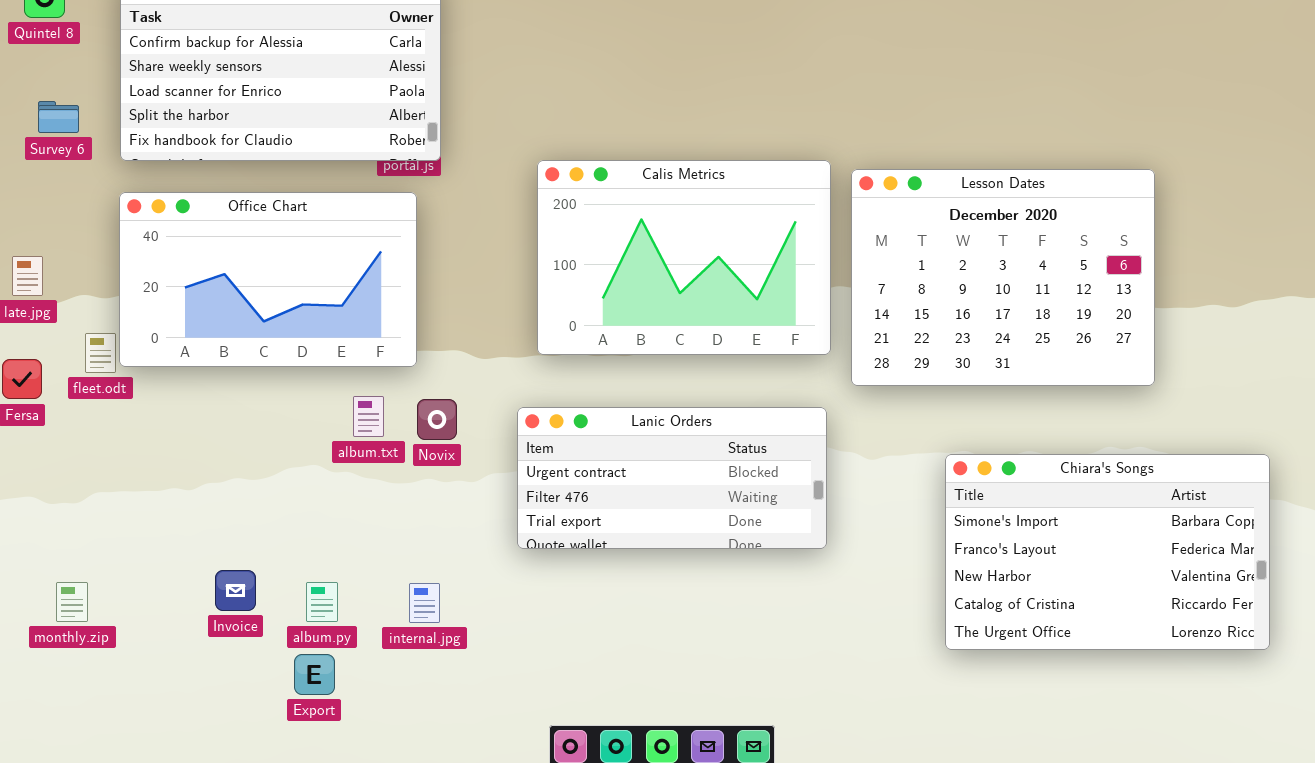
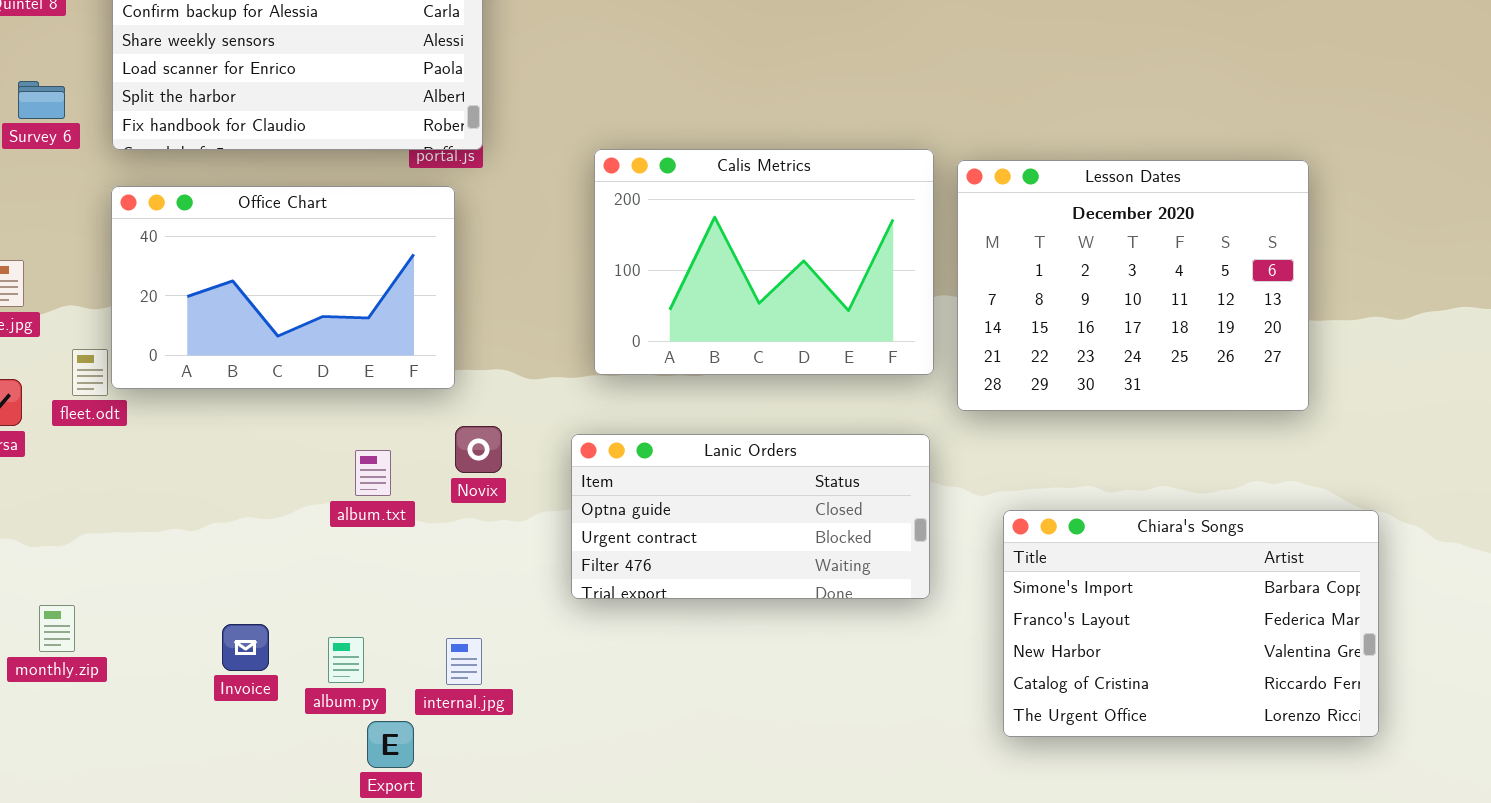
album.txt: [353,396,384,437] -> [355,450,391,496], moved
Lanic Orders: [517,407,827,549] -> [571,434,930,599], scrolled up 1 row
Chiara's Songs: [945,454,1270,650] -> [1003,510,1379,737], moved
monthly.zip: [56,582,88,622] -> [39,605,75,652], moved
Export: [294,654,335,695] -> [367,721,414,768], moved

